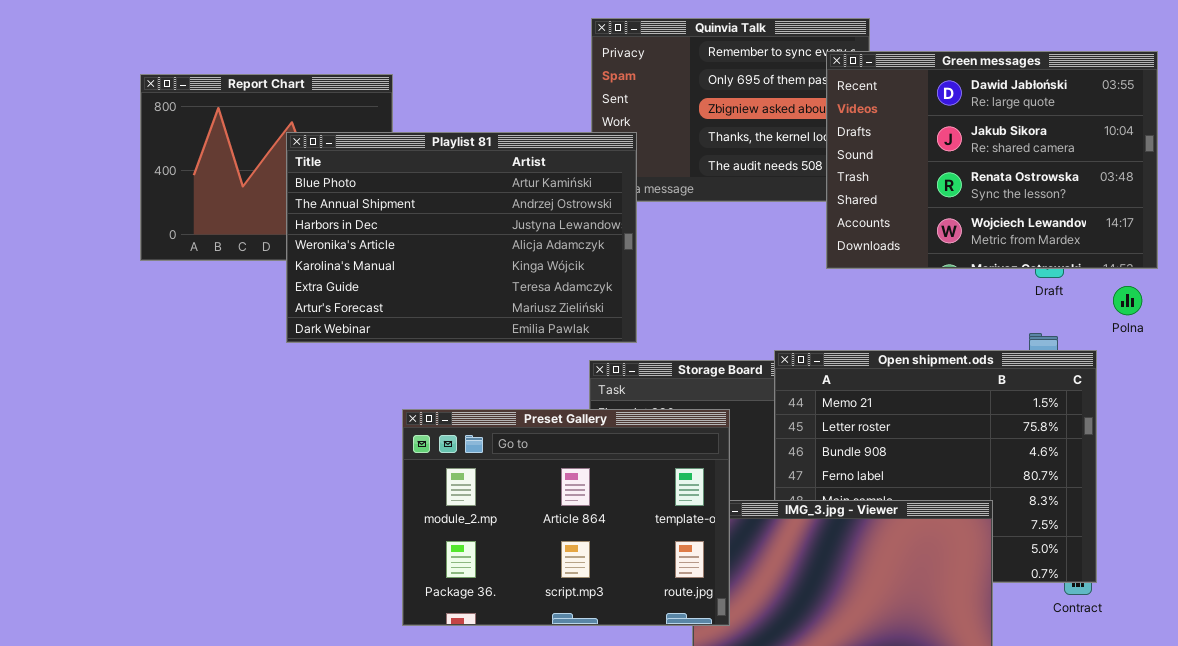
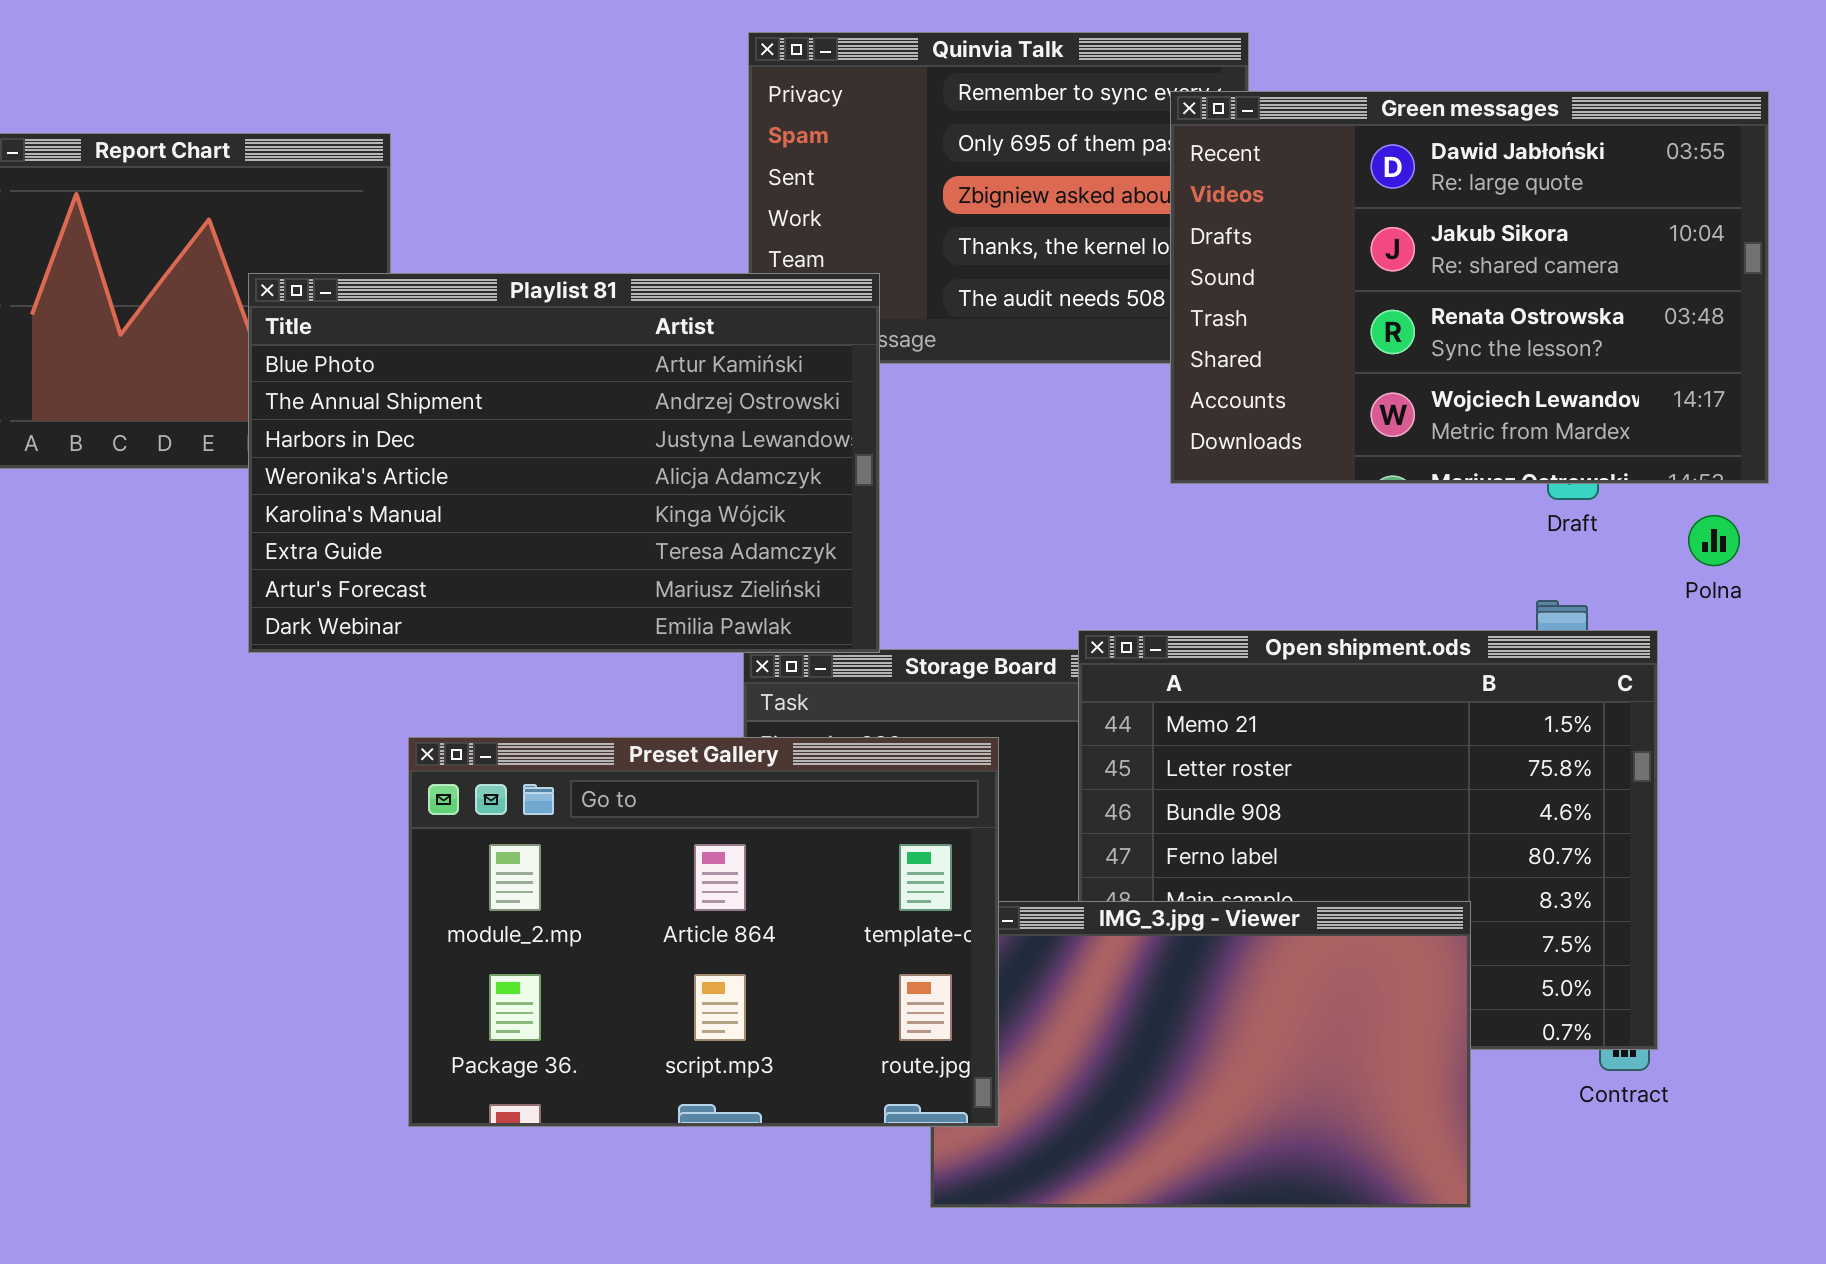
Playlist 81: [286,132,637,343] -> [248,273,880,653], moved

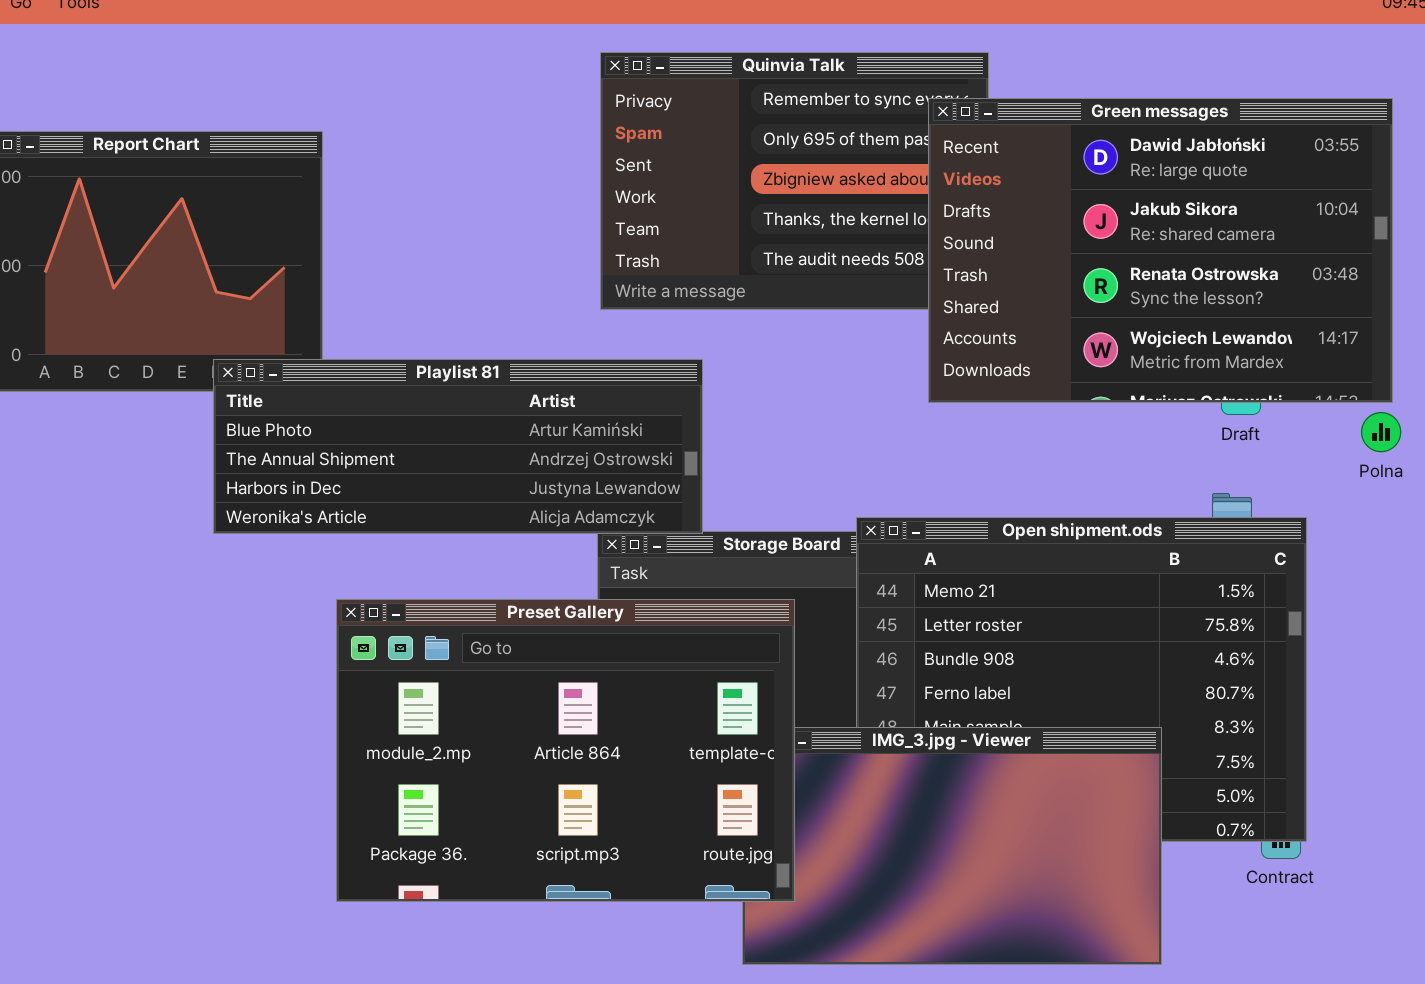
Playlist 81: [248,273,880,653] -> [213,359,703,534], resized
Polna: [1688,515,1740,566] -> [1361,412,1401,452], moved

